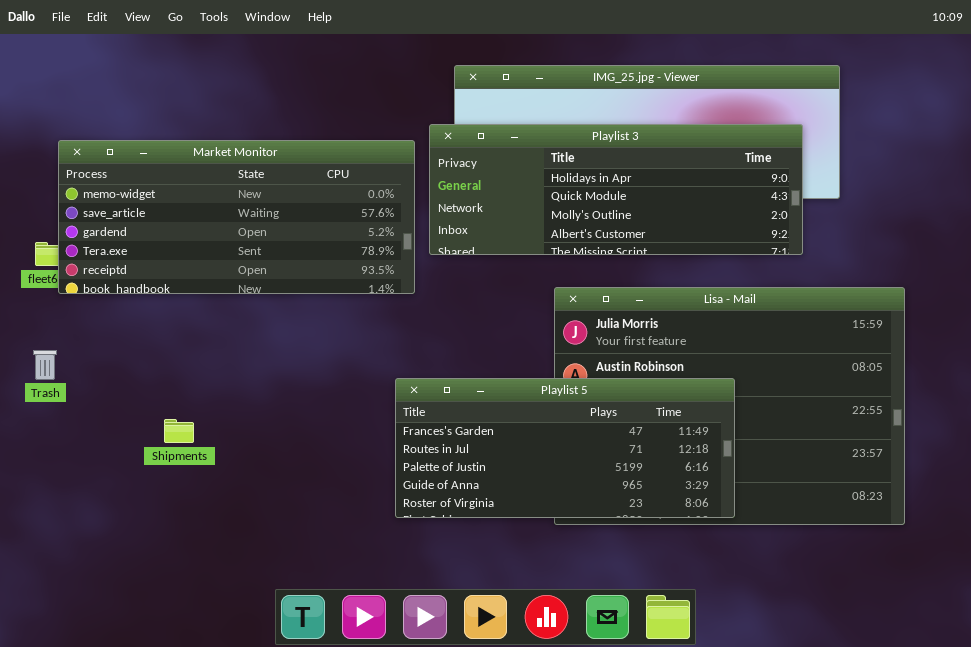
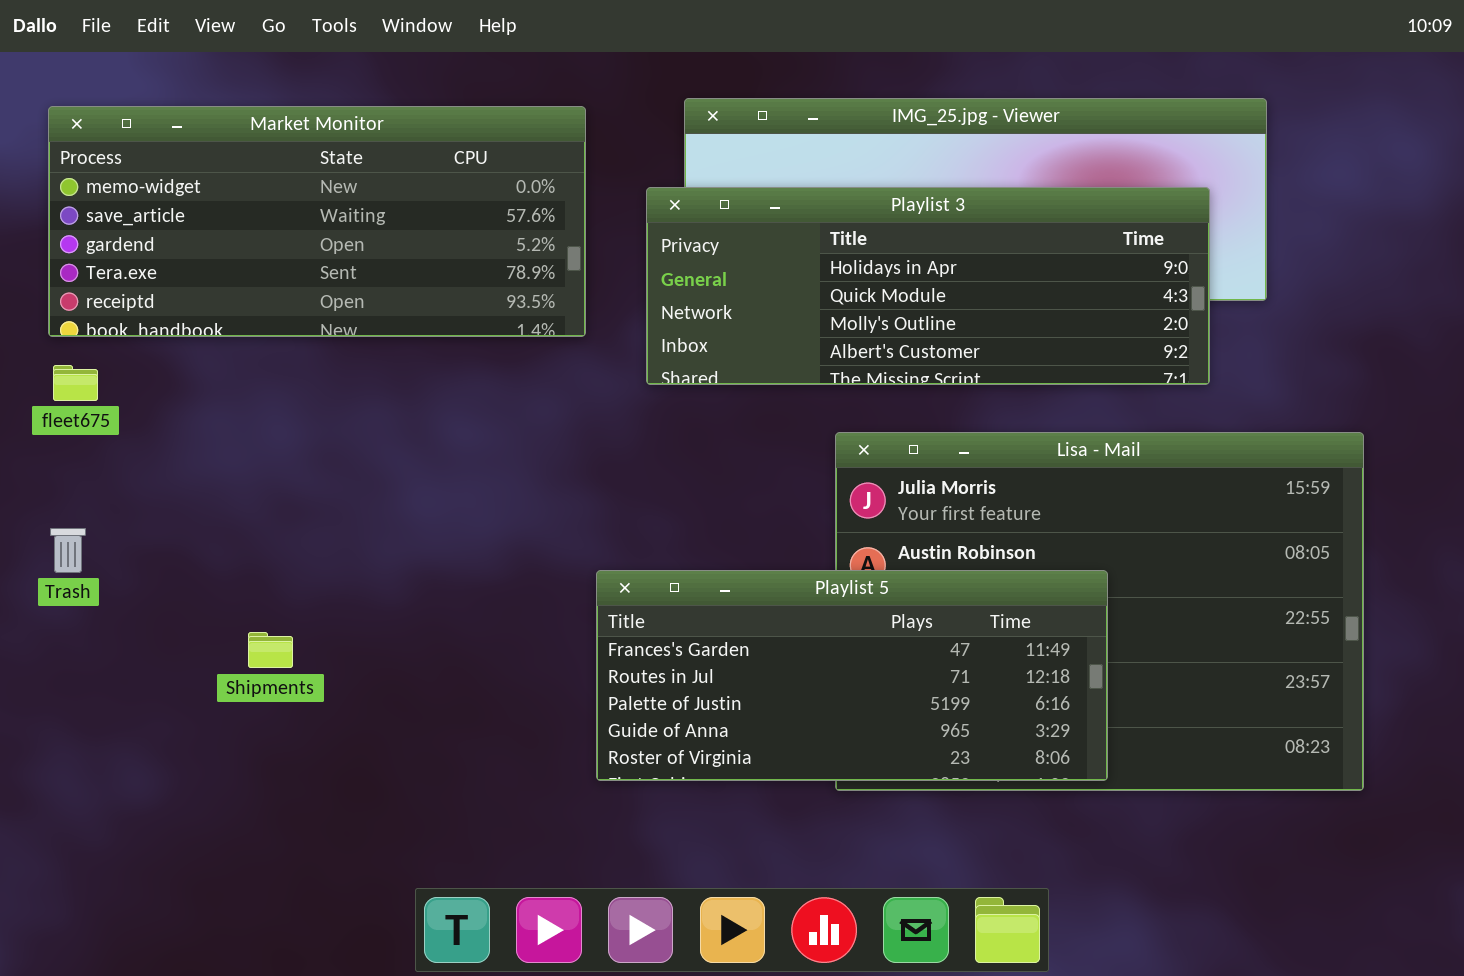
Market Monitor: [58,140,415,294] -> [48,106,586,337], moved

